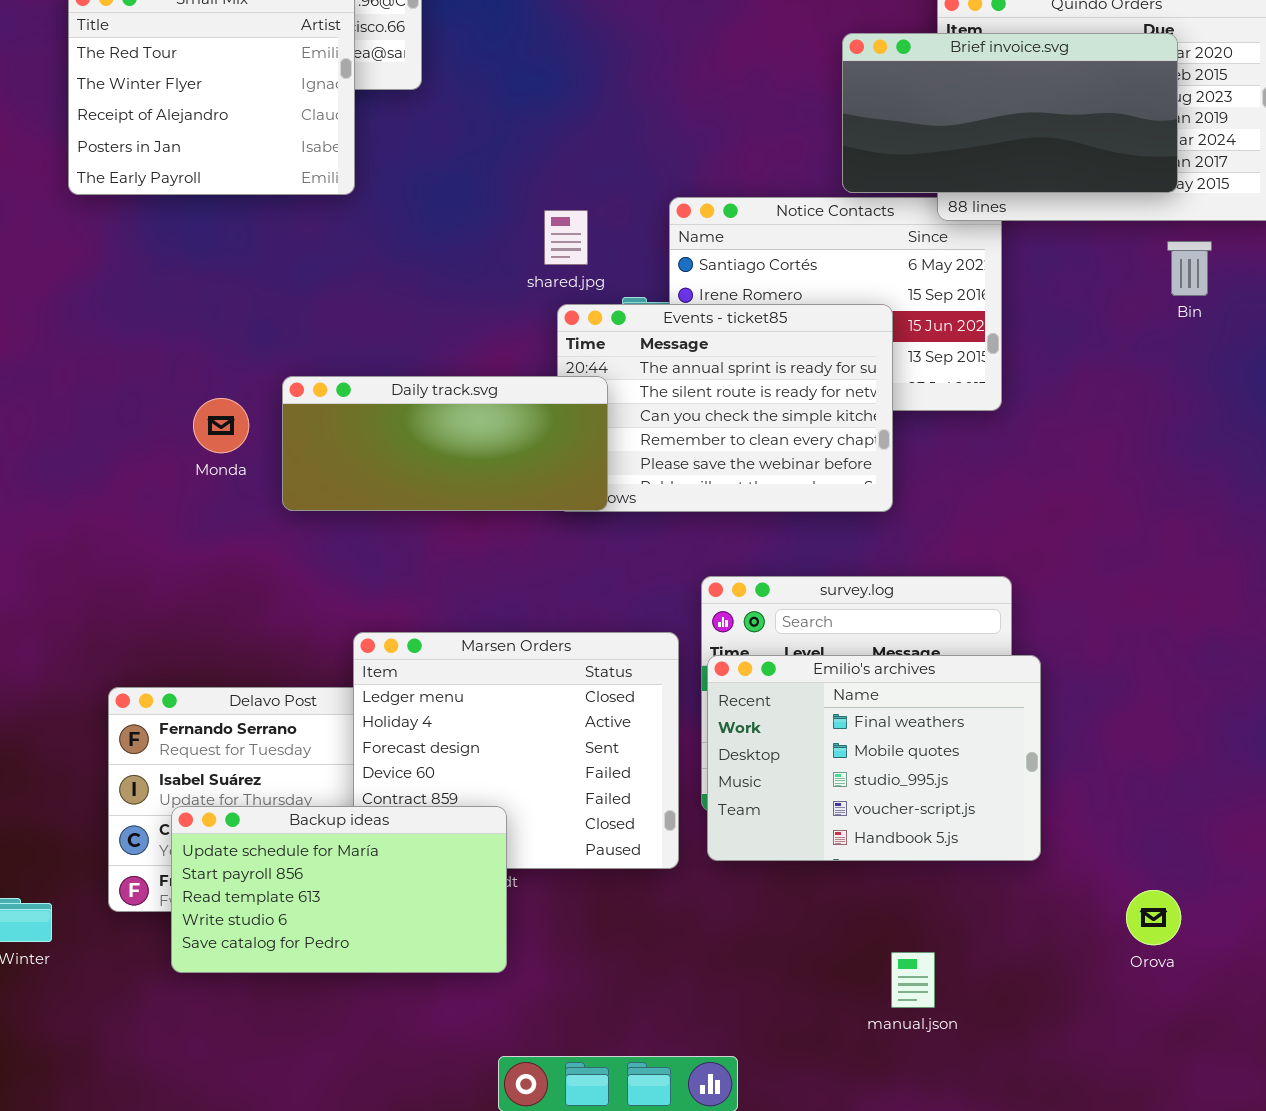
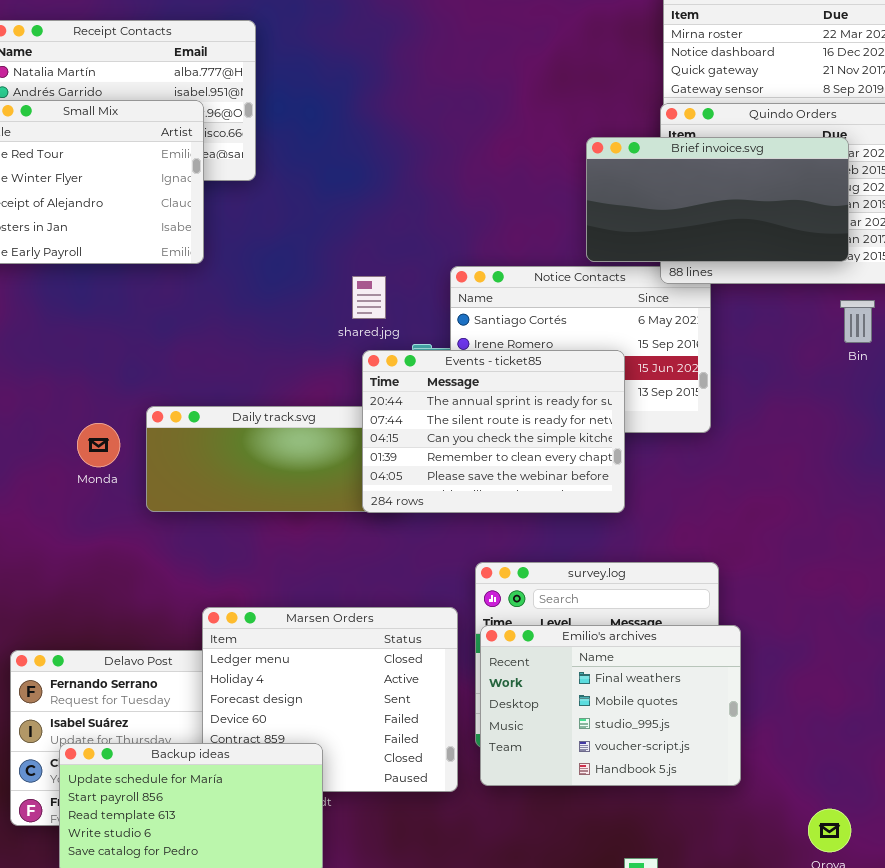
Events - ticket85: [557,304,893,512] -> [362,350,625,513], raised

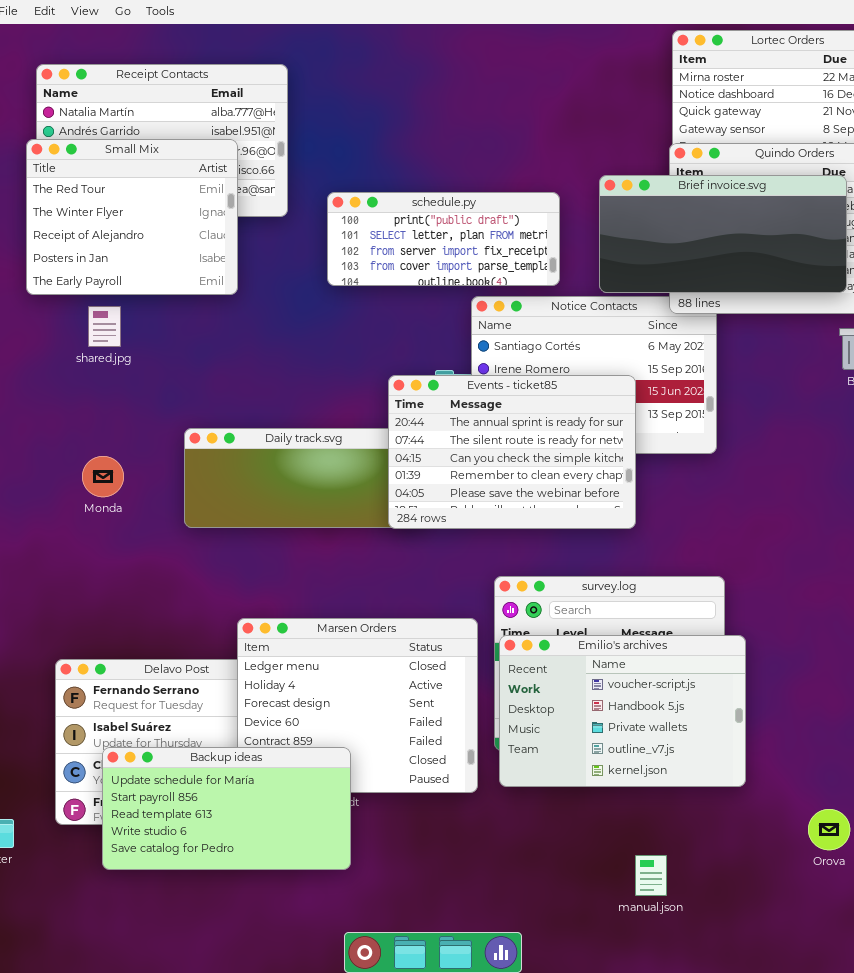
schedule.py: none -> [327,192,560,286], opened
shared.jpg: [352,276,386,319] -> [88,306,121,347], moved
Monda: [77,423,120,467] -> [82,456,124,497], moved
Emilio's archives: [480,625,741,786] -> [499,635,746,787], scrolled down 3 rows

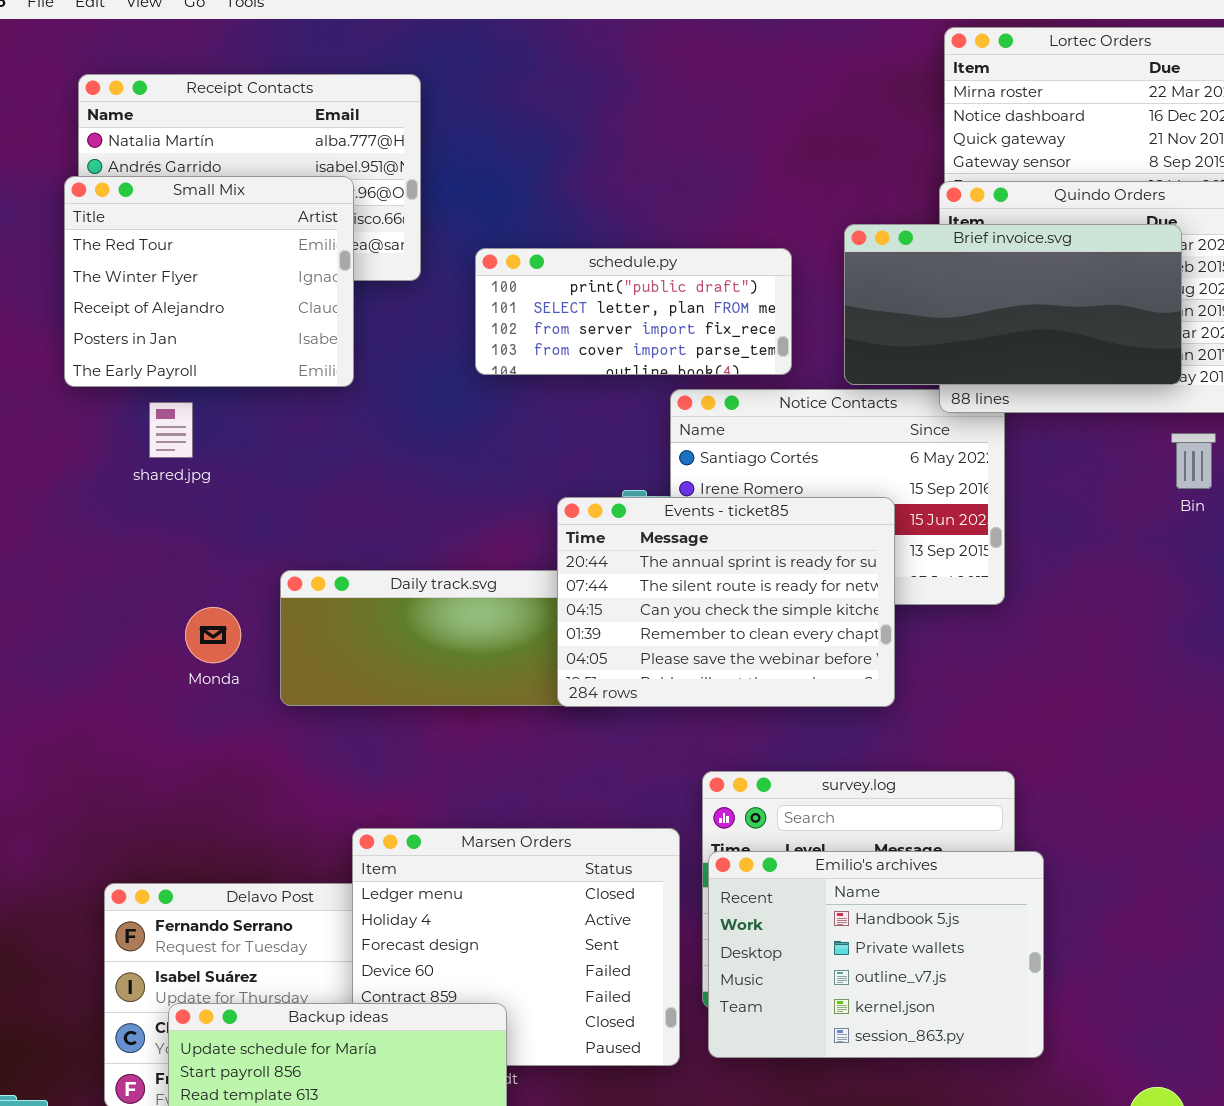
Monda: [82,456,124,497] -> [185,607,241,663], moved
Emilio's archives: [499,635,746,787] -> [708,851,1044,1058], scrolled down 1 row

